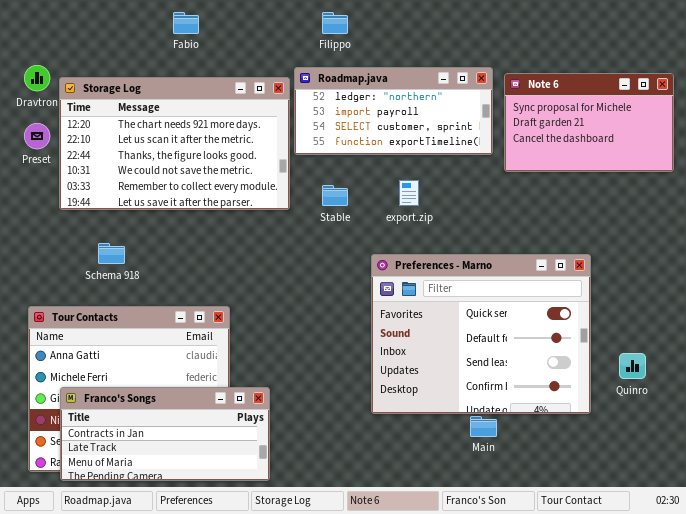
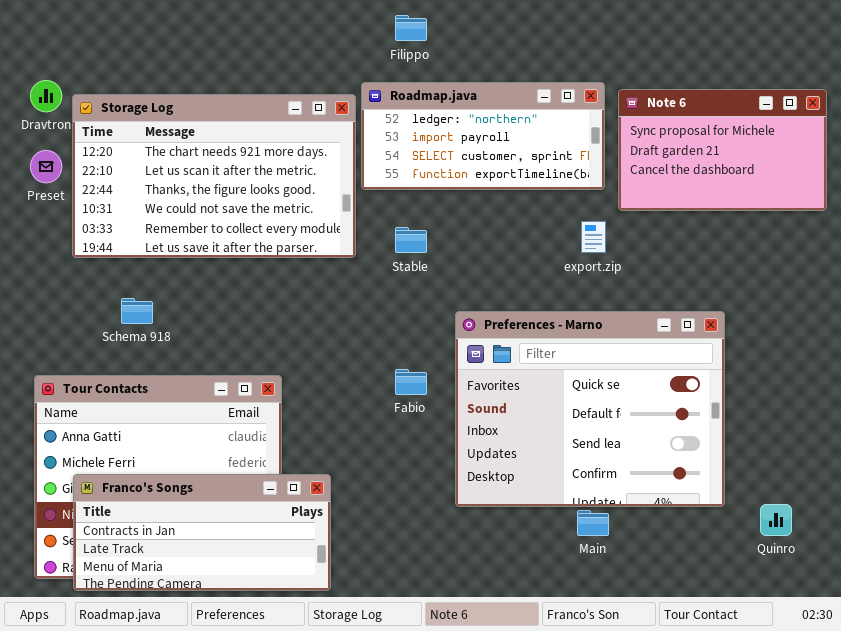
Fabio: [173,12,199,34] -> [395,369,427,395], moved
export.zip: [399,180,419,206] -> [581,221,606,253], moved
Quinro: [619,353,646,379] -> [760,504,792,536], moved

